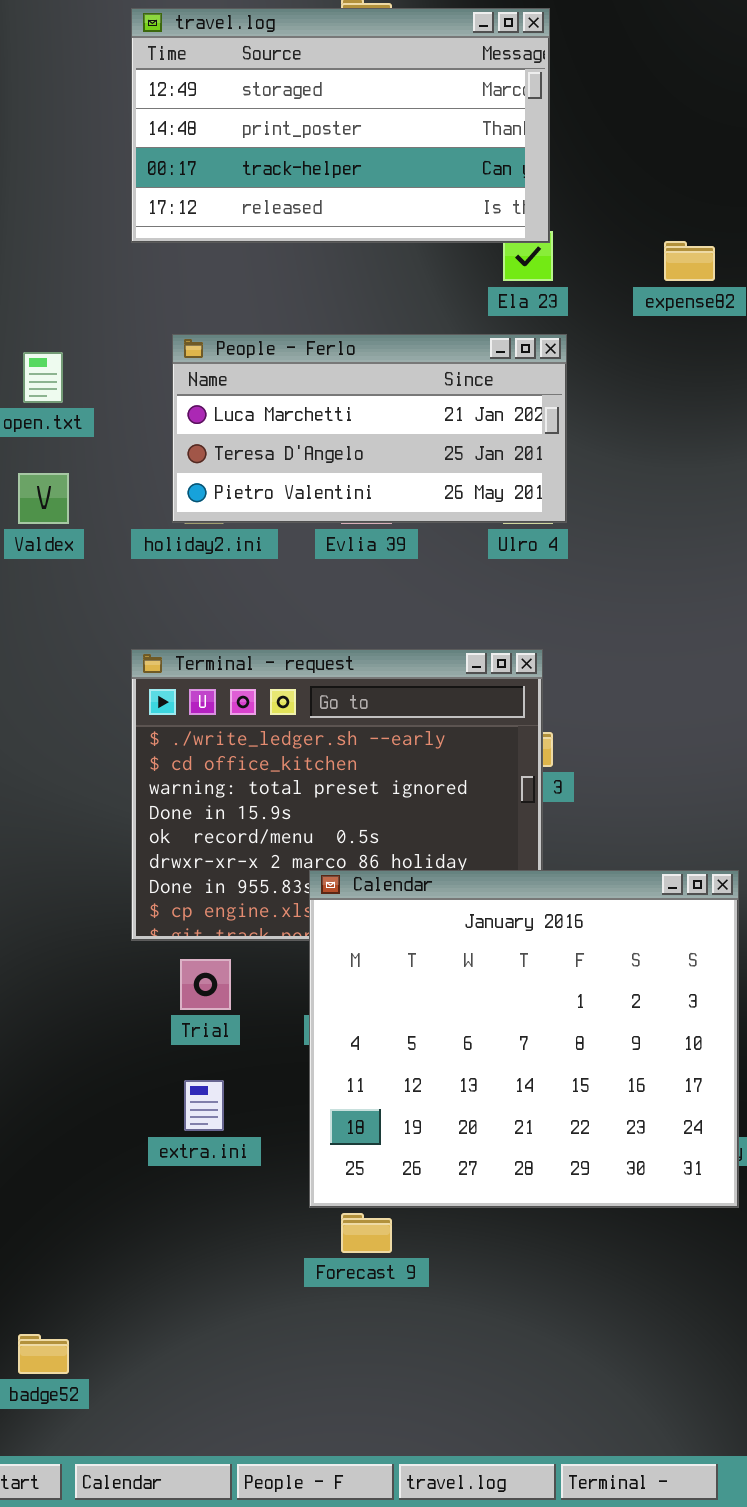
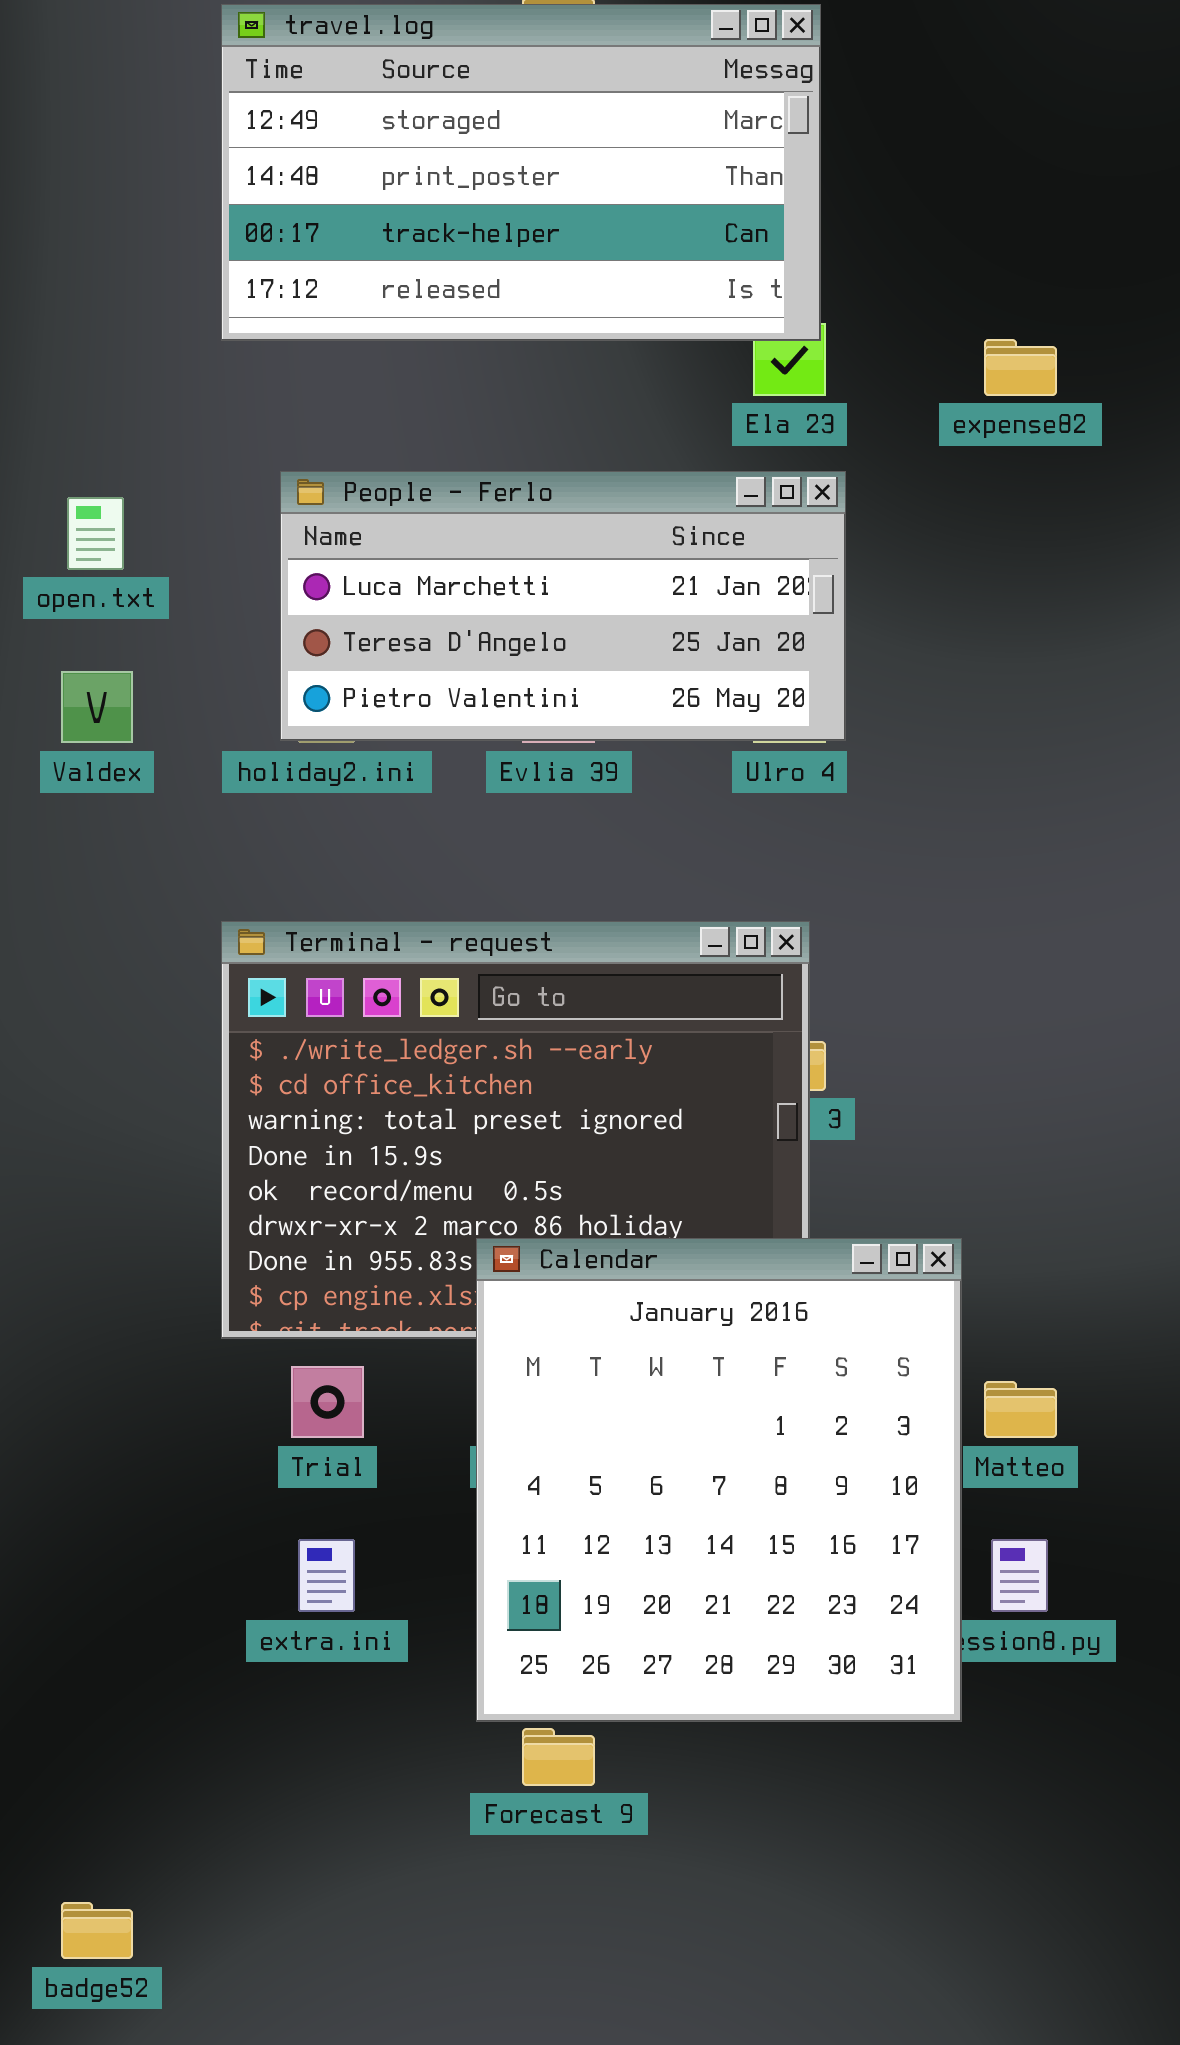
Calendar: [309,870,739,1208] -> [476,1238,962,1722], resized

